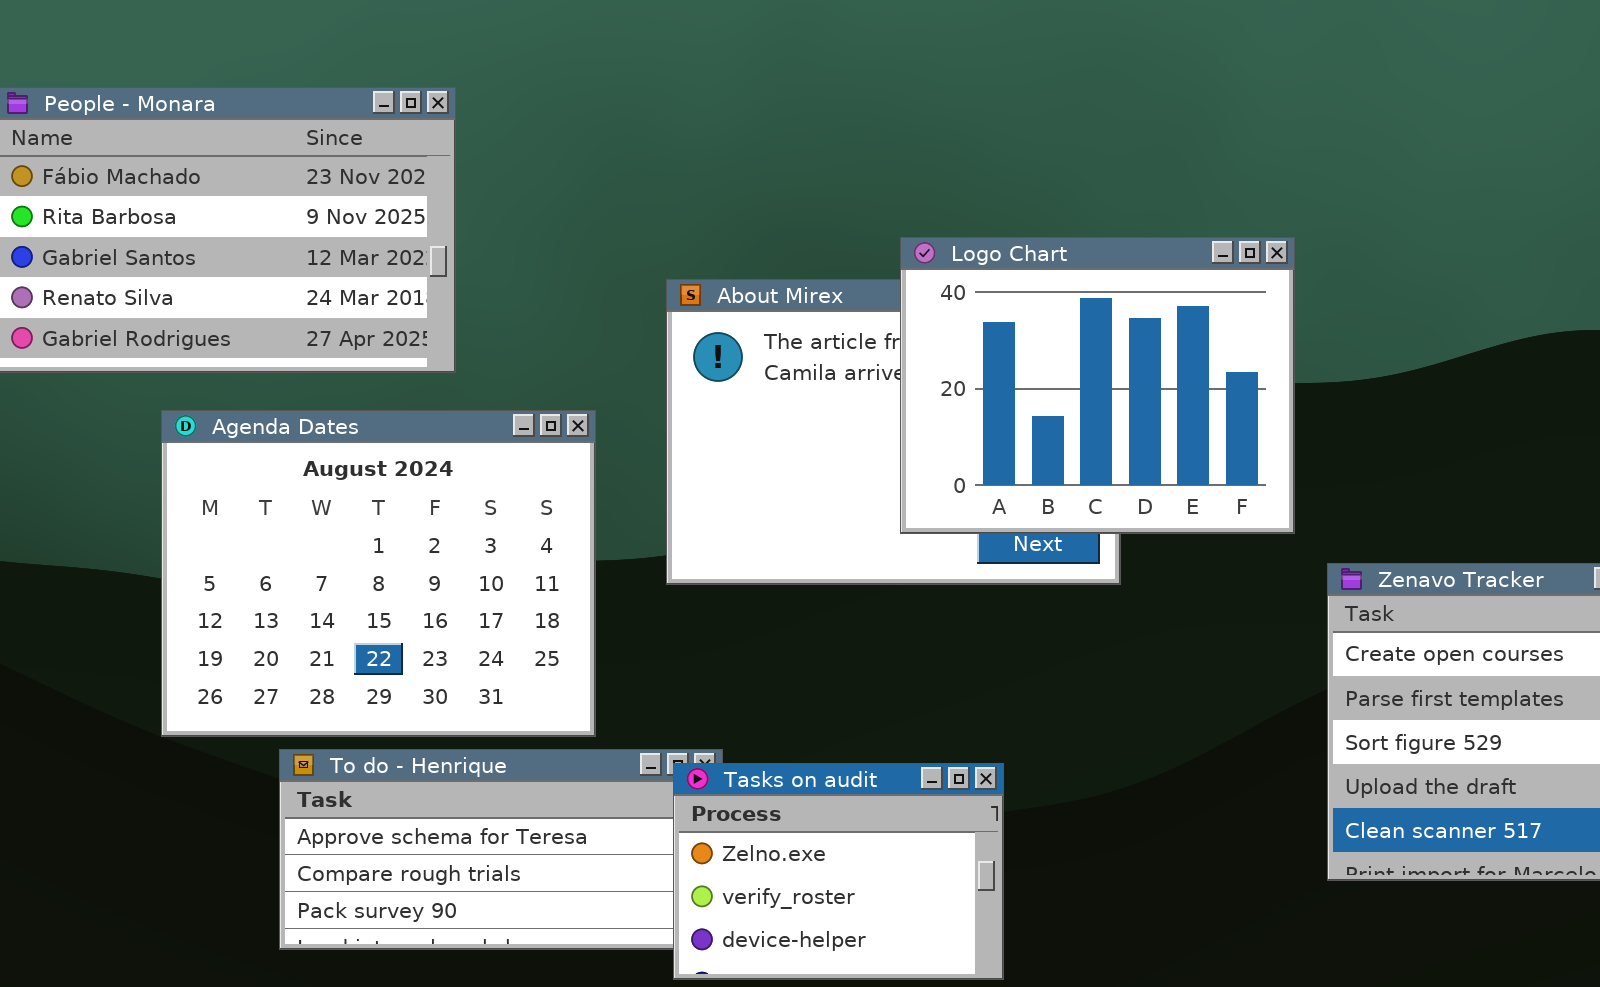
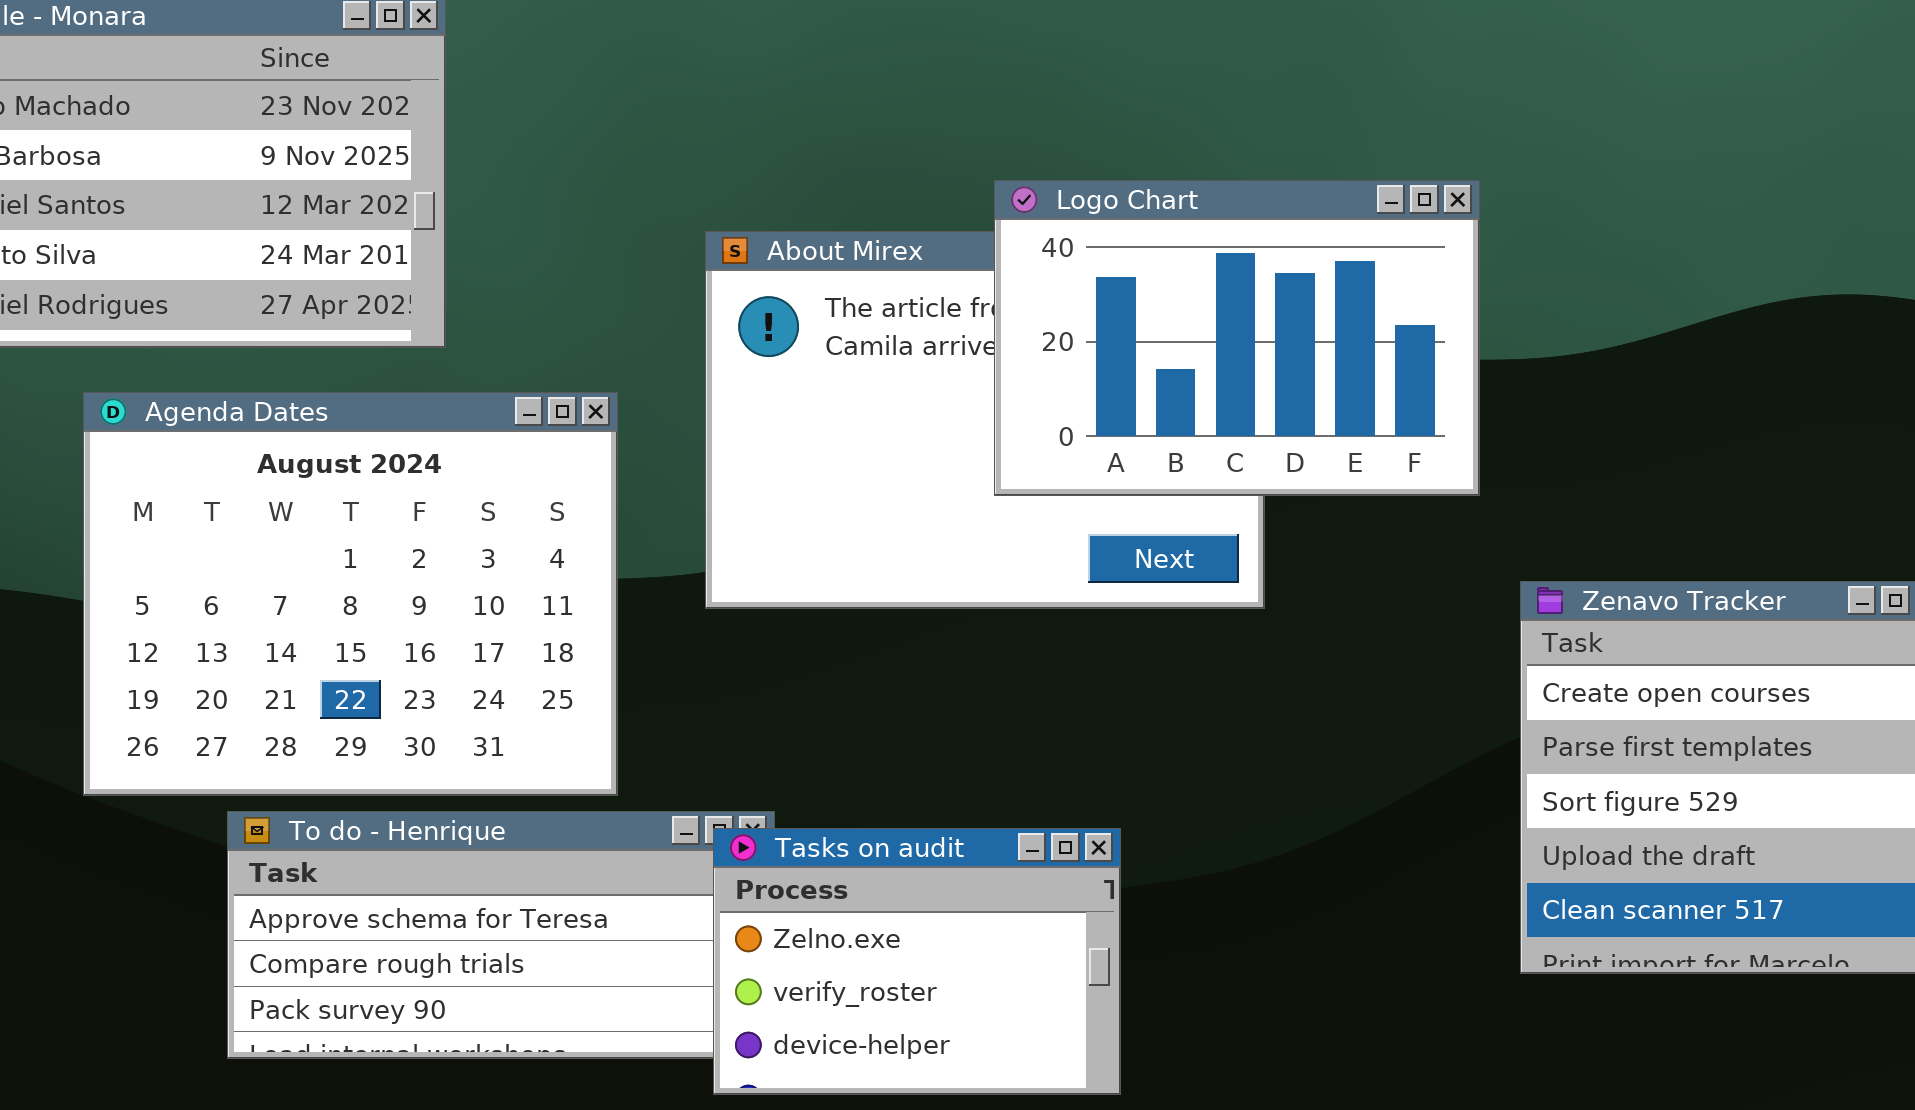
Logo Chart: [900,237,1295,534] -> [994,180,1480,496], resized

